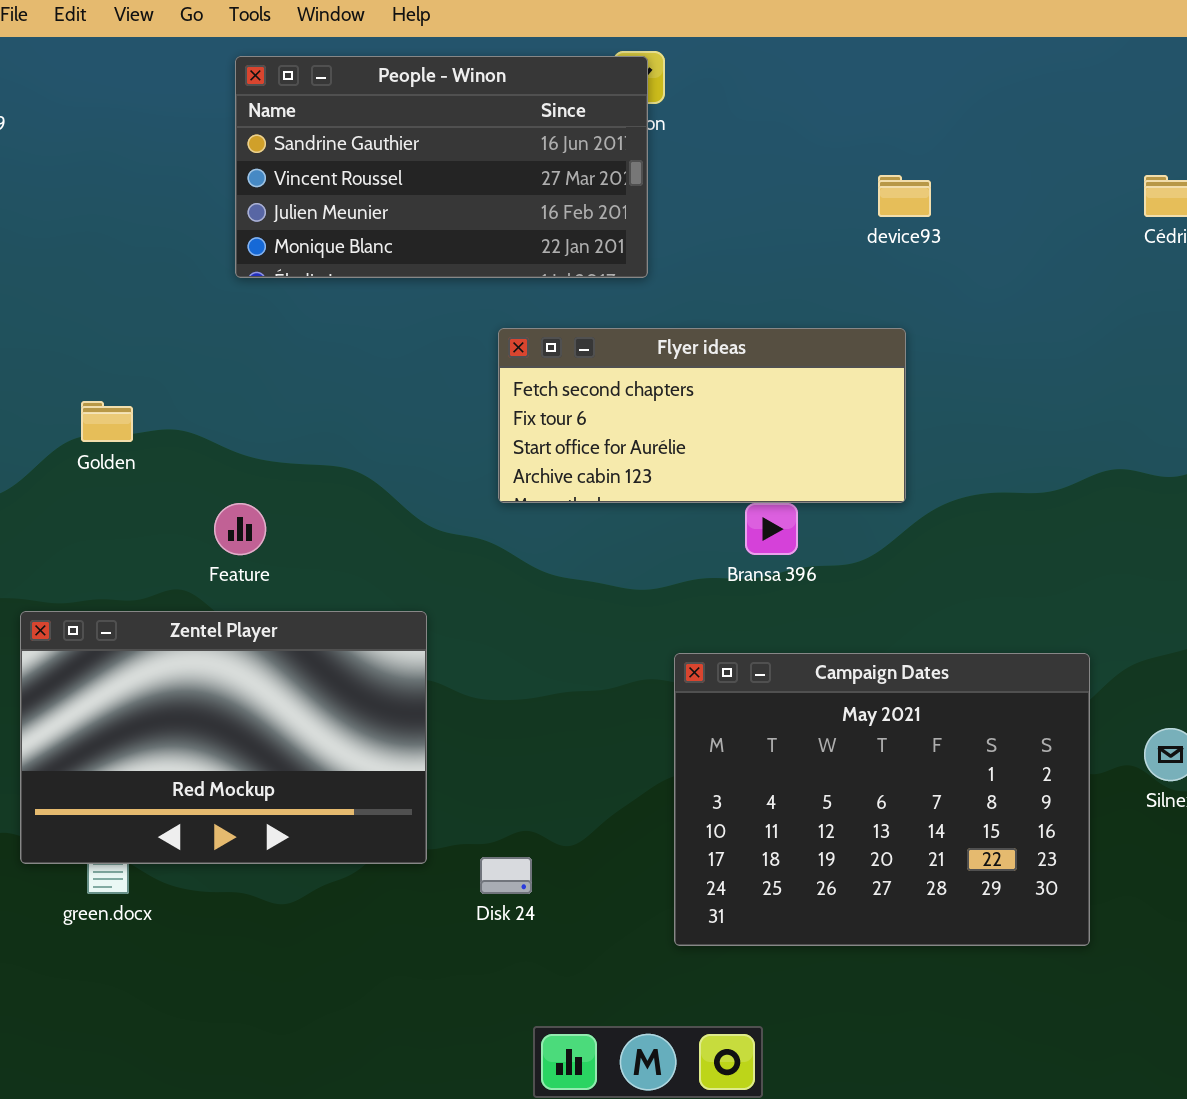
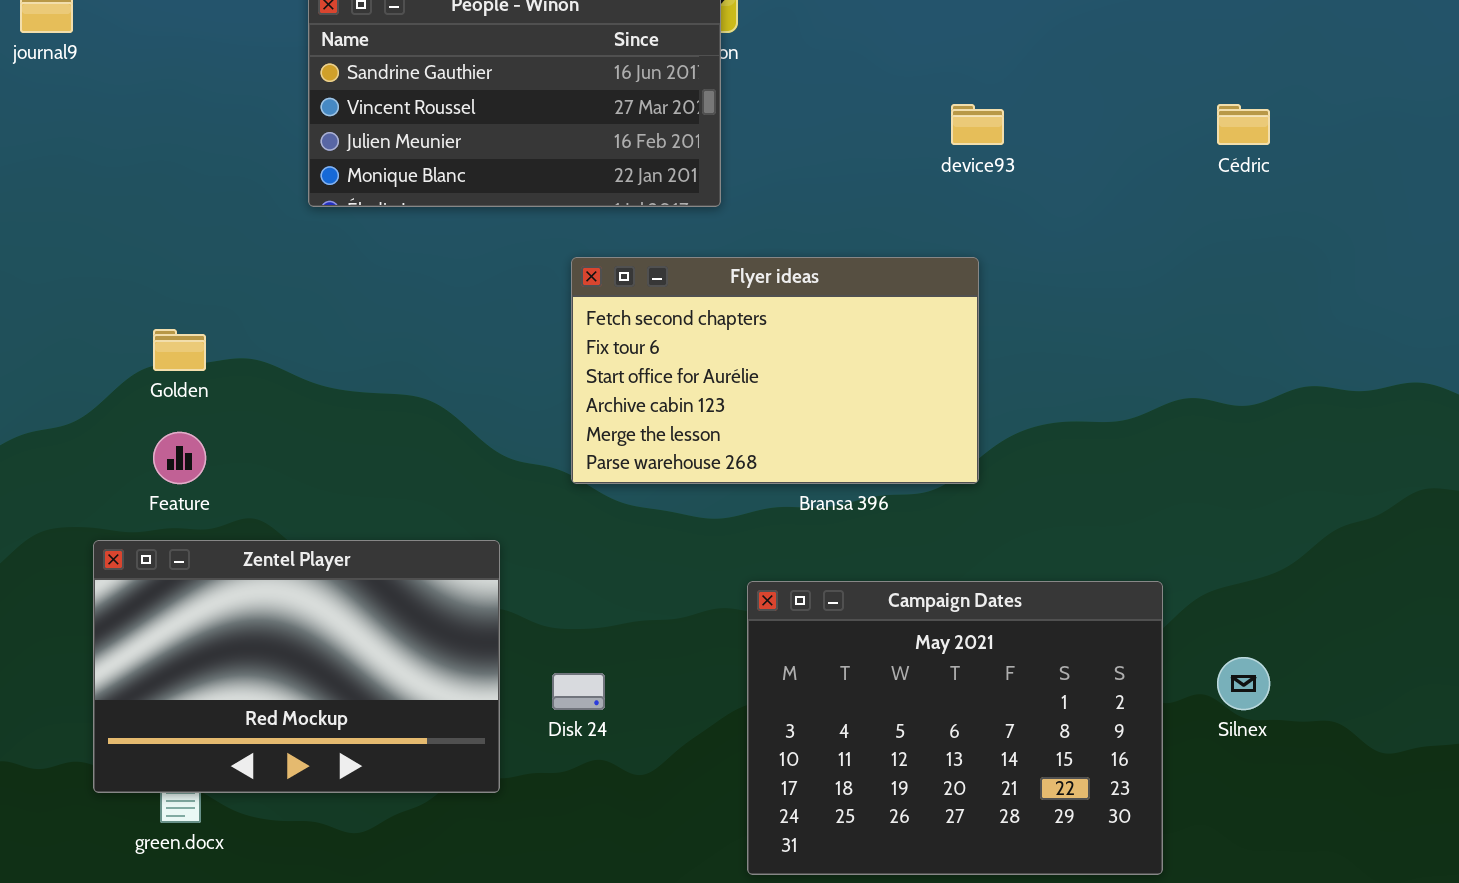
Flyer ideas: [498,328,906,503] -> [571,257,979,484], resized
Feature: [214,503,266,555] -> [153,432,206,484], moved
Disk 24: [480,857,532,894] -> [552,673,605,710], moved

